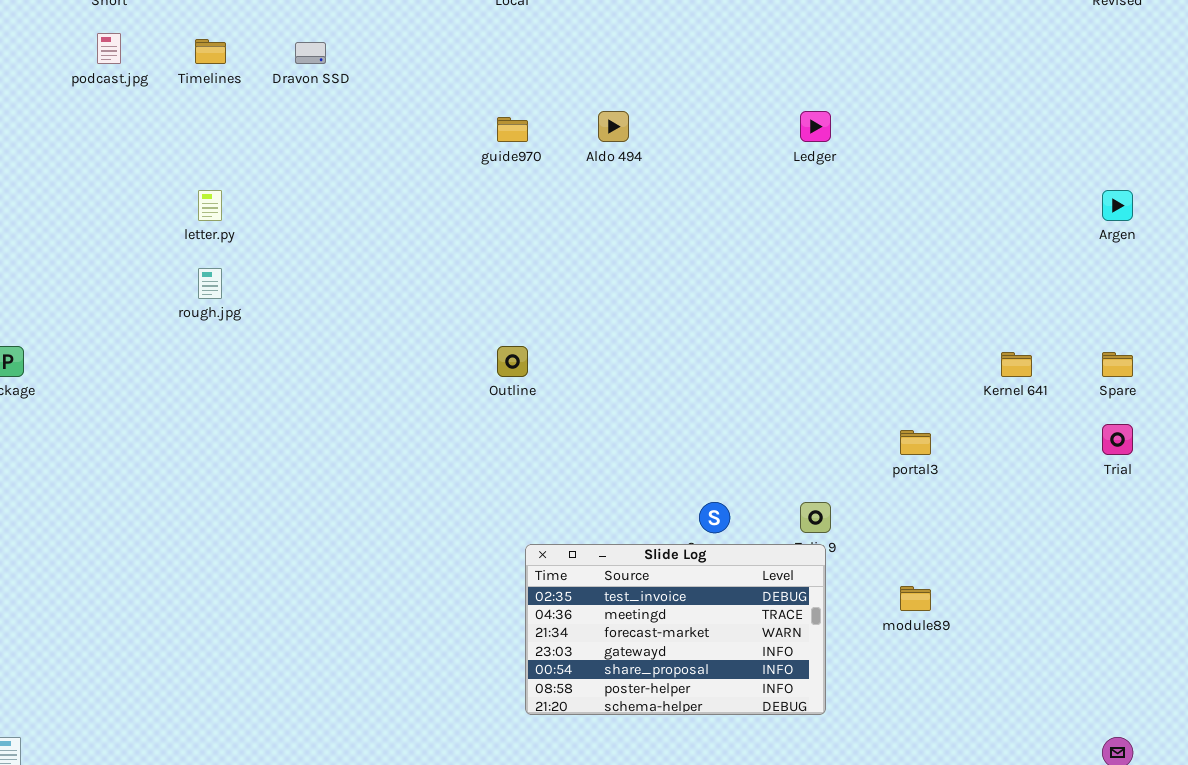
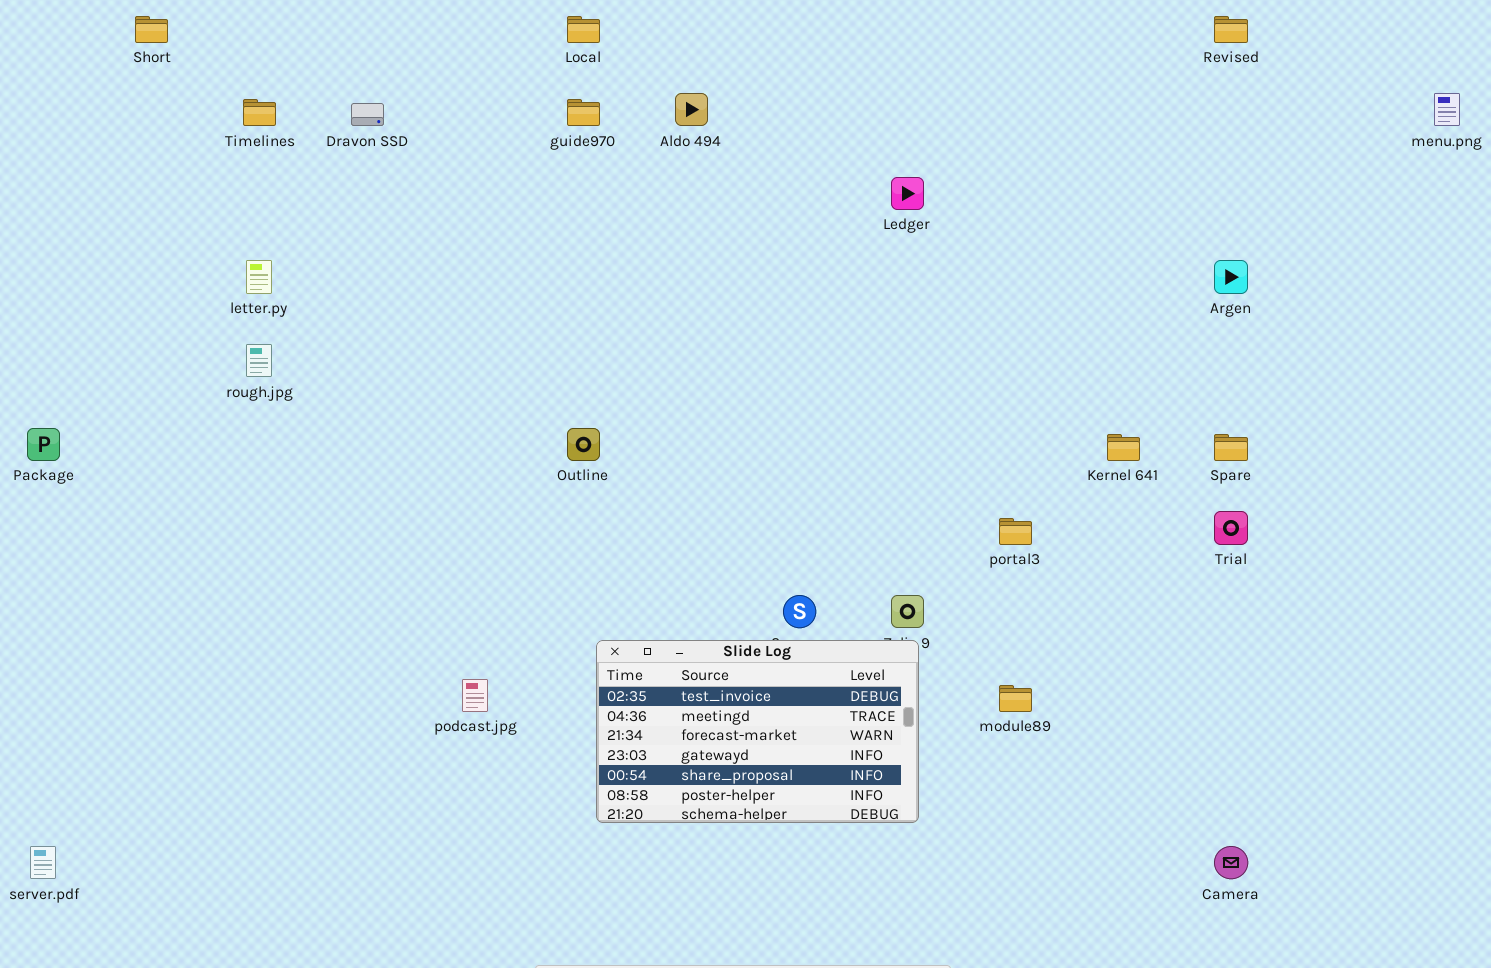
podcast.jpg: [97,33,121,64] -> [462,679,488,712], moved
Aldo 494: [598,111,629,142] -> [675,93,708,126], moved
guide970: [497,117,528,142] -> [567,99,600,126], moved

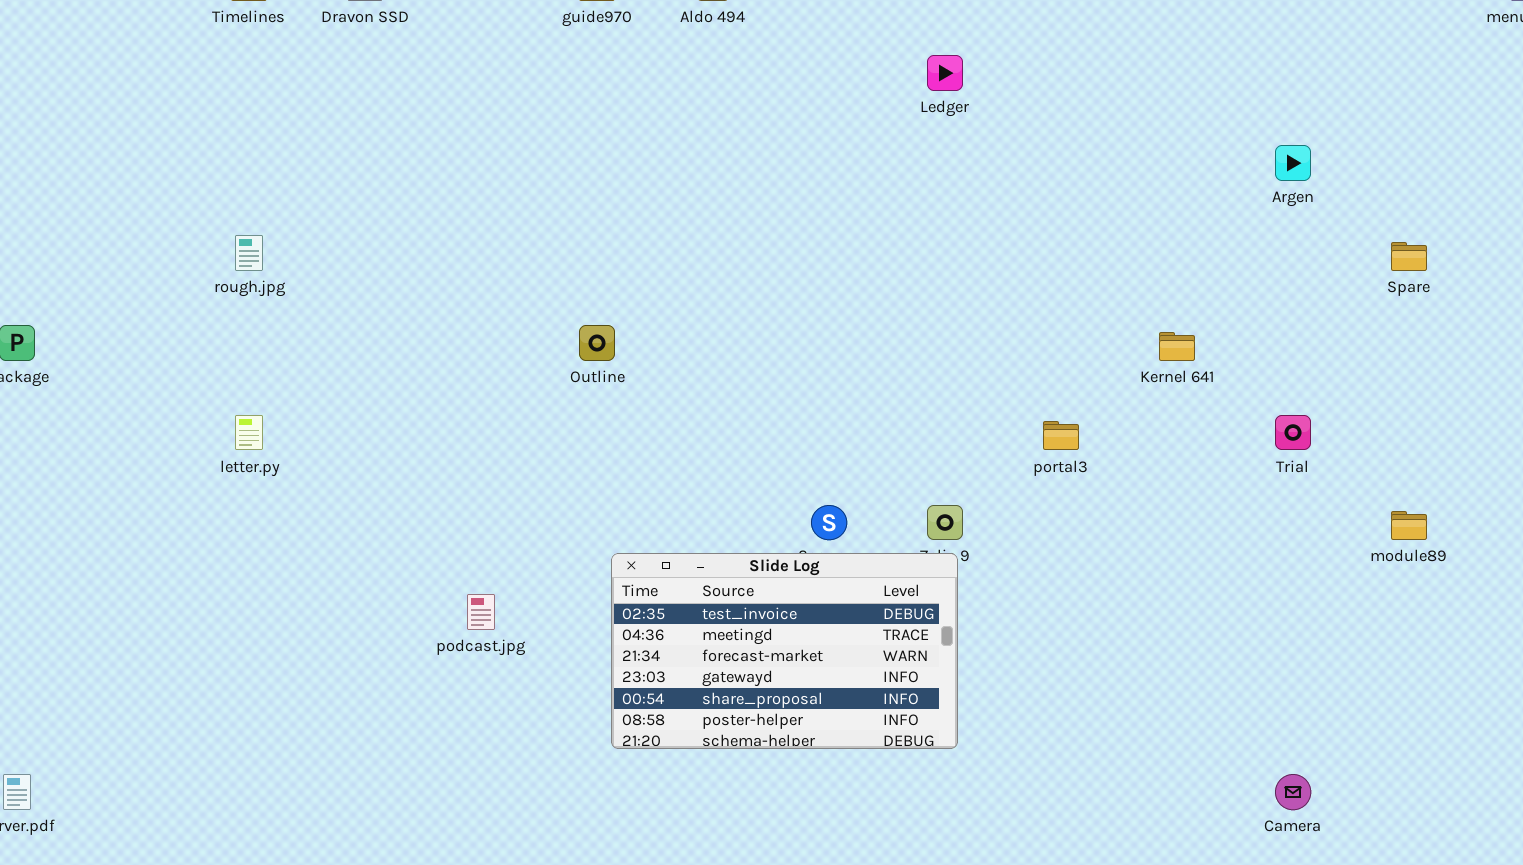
letter.py: [246,260,272,294] -> [235,415,263,450], moved
Spare: [1214,434,1248,461] -> [1391,242,1427,271], moved
module89: [999,685,1032,712] -> [1391,511,1427,540], moved

